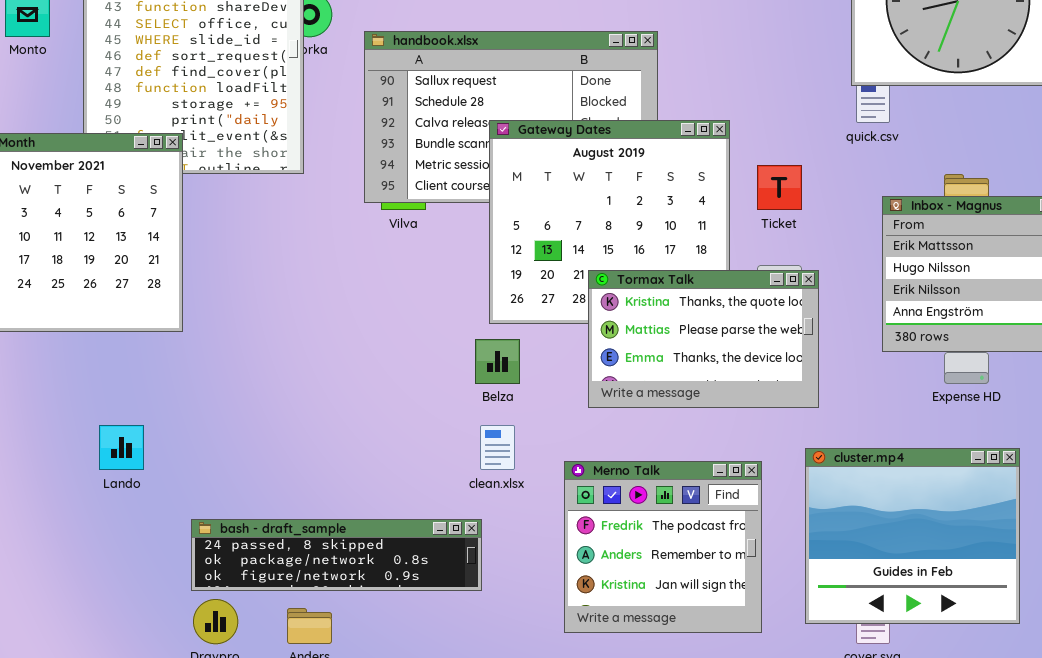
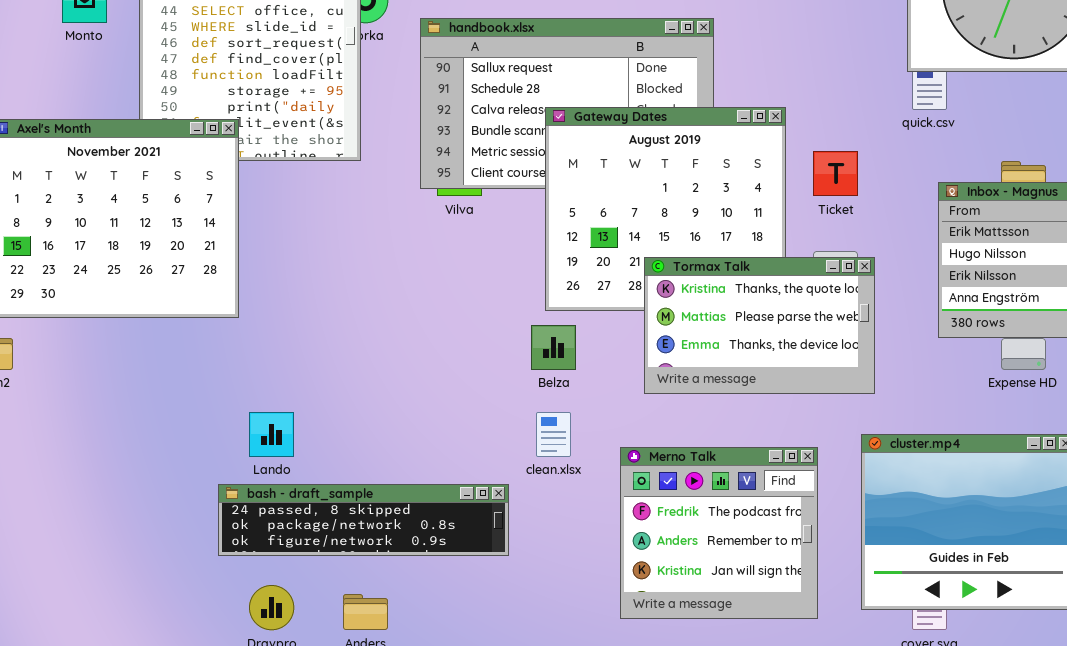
Lando: [99,425,144,470] -> [249,412,294,457], moved
bash - draft_sample: [191,519,482,591] -> [218,484,509,556], moved

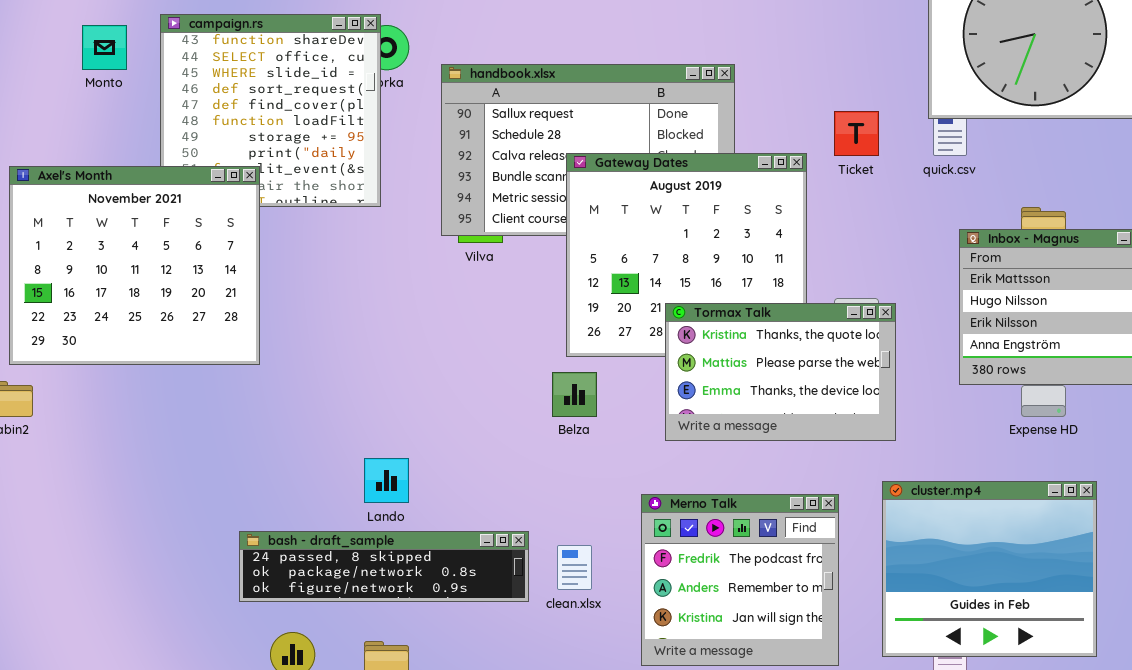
Ticket: [813,151,858,196] -> [834,111,879,156], moved
Lando: [249,412,294,457] -> [364,458,409,503], moved
clean.xlsx: [536,412,571,457] -> [557,545,592,590], moved

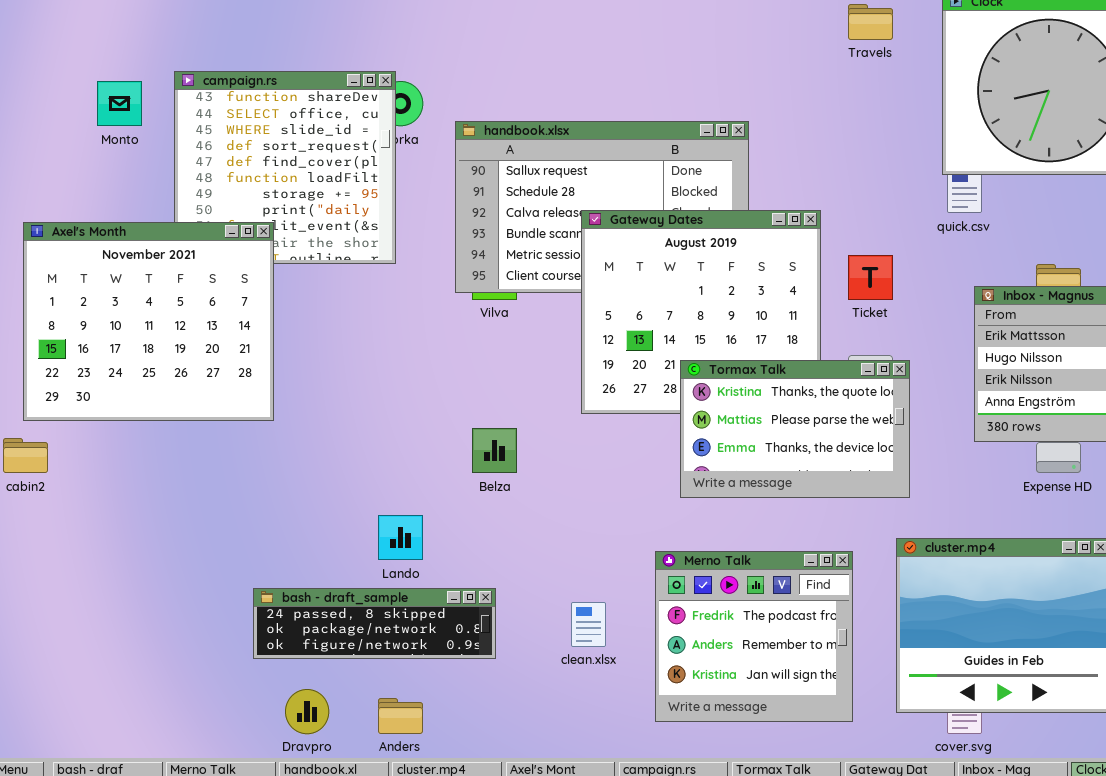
Ticket: [834,111,879,156] -> [848,255,893,300], moved
Belza: [552,372,597,417] -> [472,428,517,473], moved
bash - draft_sample: [239,531,529,602] -> [253,588,496,659], resized

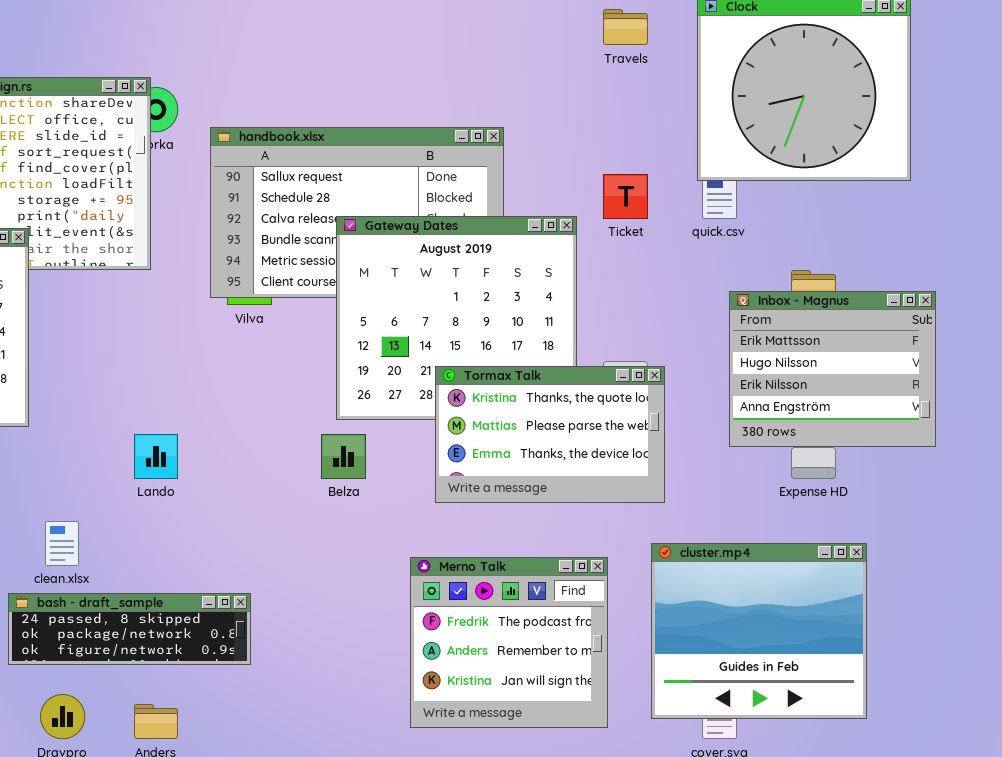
Ticket: [848,255,893,300] -> [603,174,648,219], moved
Belza: [472,428,517,473] -> [321,434,366,479], moved
Lando: [378,515,423,560] -> [134,434,178,479], moved
clean.xlsx: [571,602,606,647] -> [45,521,79,566], moved

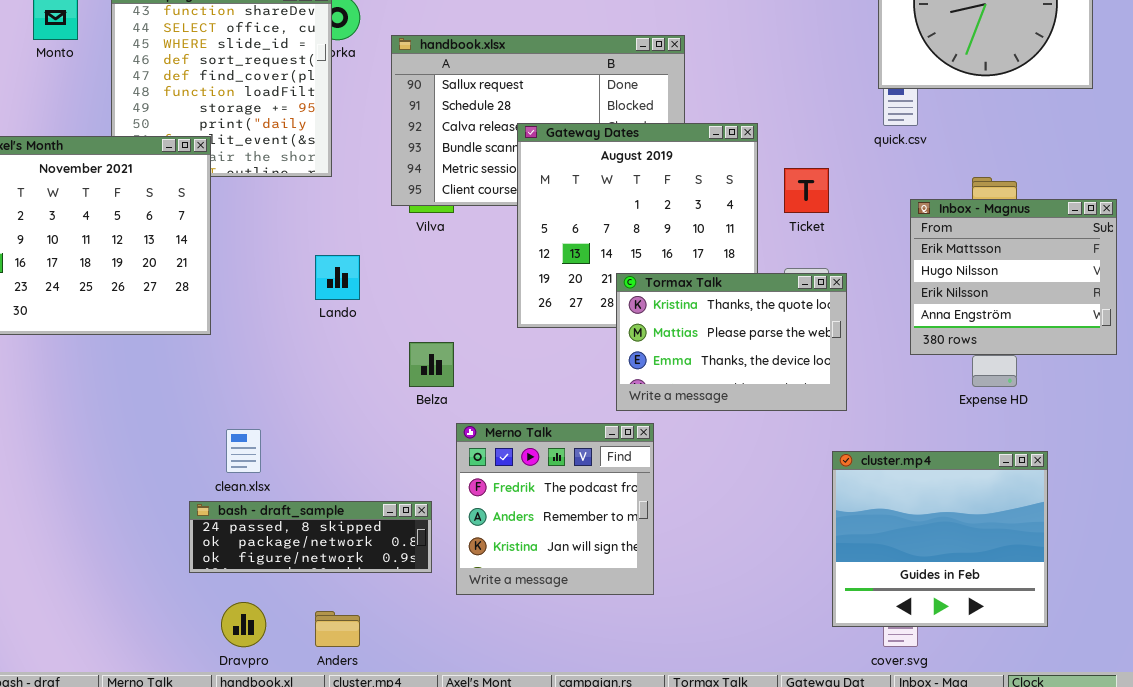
Ticket: [603,174,648,219] -> [784,168,829,213], moved
Lando: [134,434,178,479] -> [315,255,360,300], moved
Belza: [321,434,366,479] -> [409,342,454,387], moved
Merno Talk: [410,557,608,728] -> [456,423,654,595], moved

